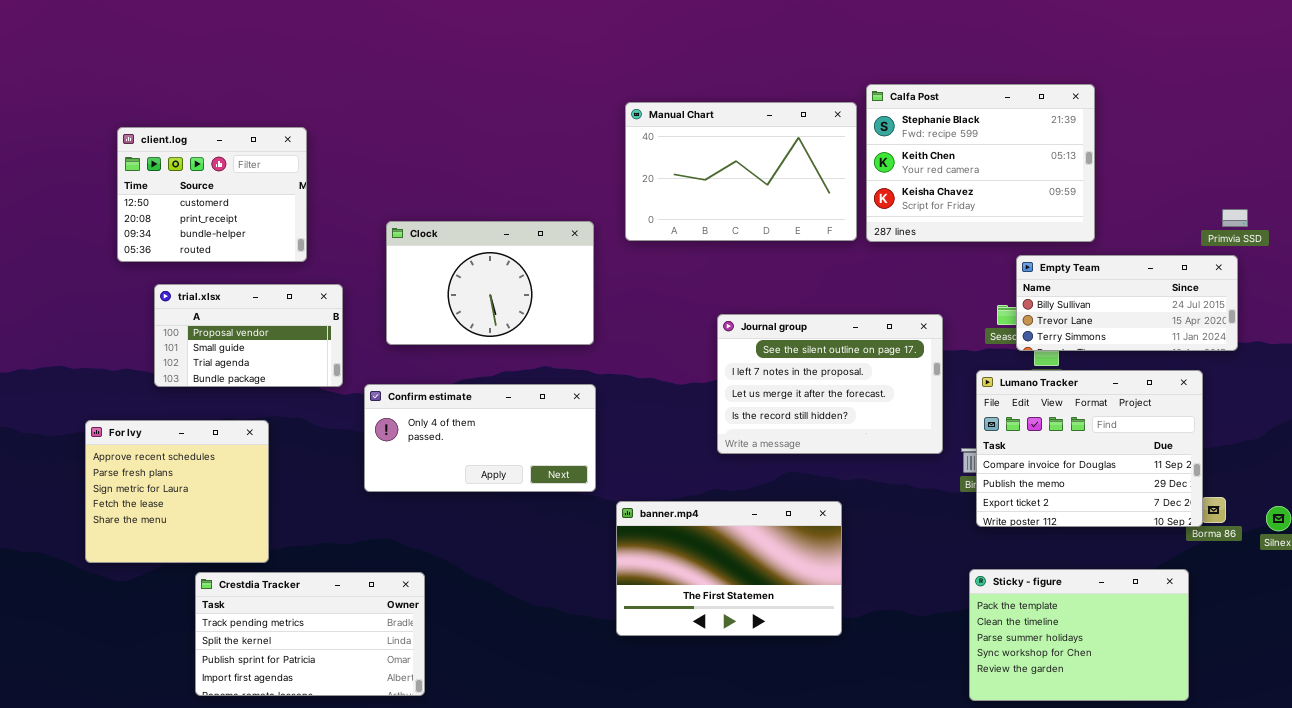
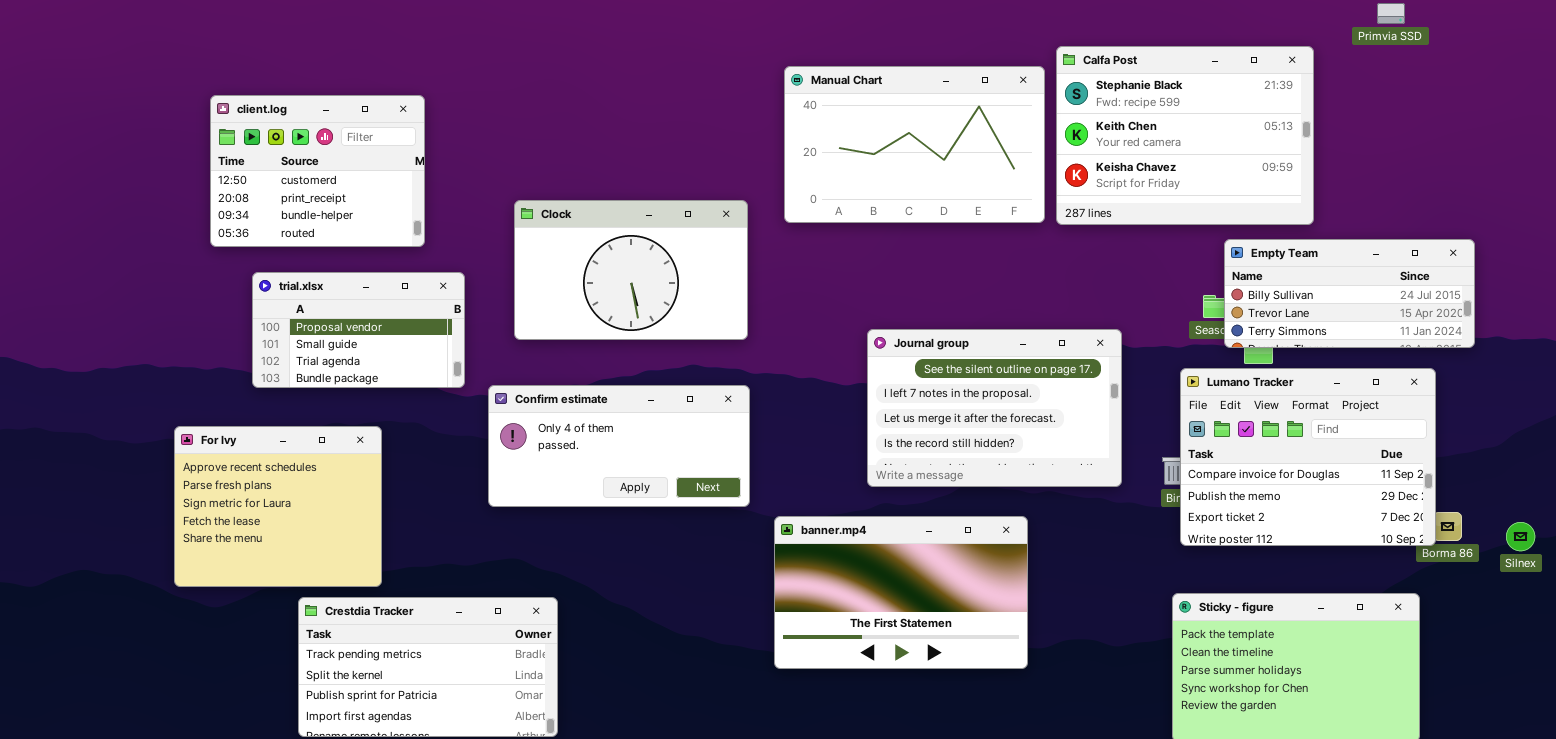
Primvia SSD: [1222,209,1248,227] -> [1377,3,1405,24], moved
Journal group: [717,314,943,454] -> [867,329,1122,487], moved

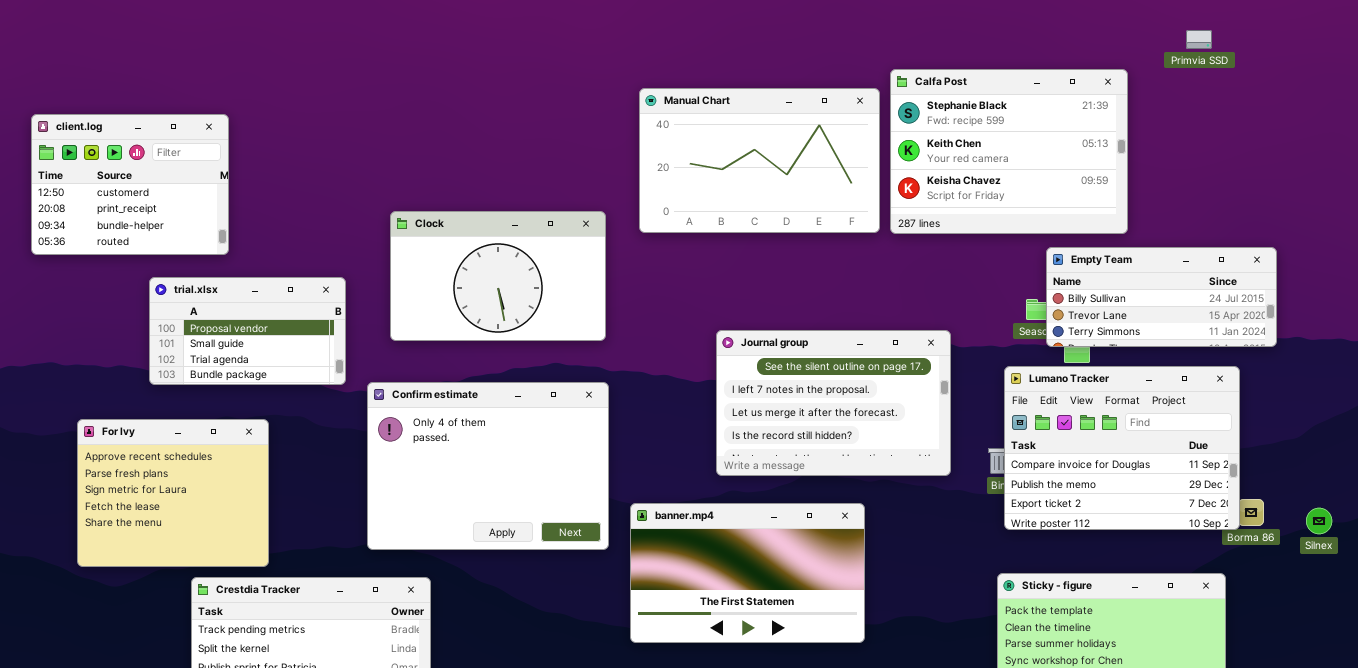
client.log: [210,95,425,247] -> [31,114,229,255], moved
Confirm estimate: [488,385,750,507] -> [367,382,609,550], resized

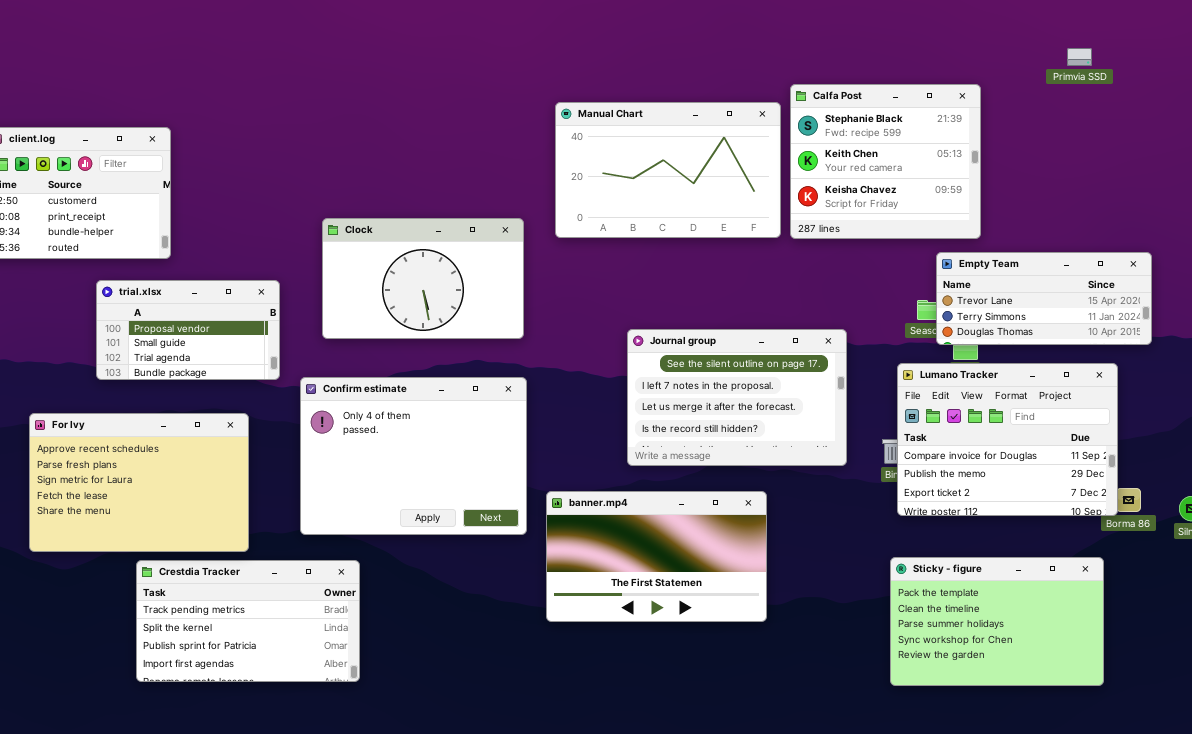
Calfa Post: [890,69,1128,234] -> [790,84,981,239], resized
Empty Team: [1046,247,1277,347] -> [936,252,1152,345], scrolled down 1 row
For Ivy: [77,419,269,567] -> [29,413,249,552], resized

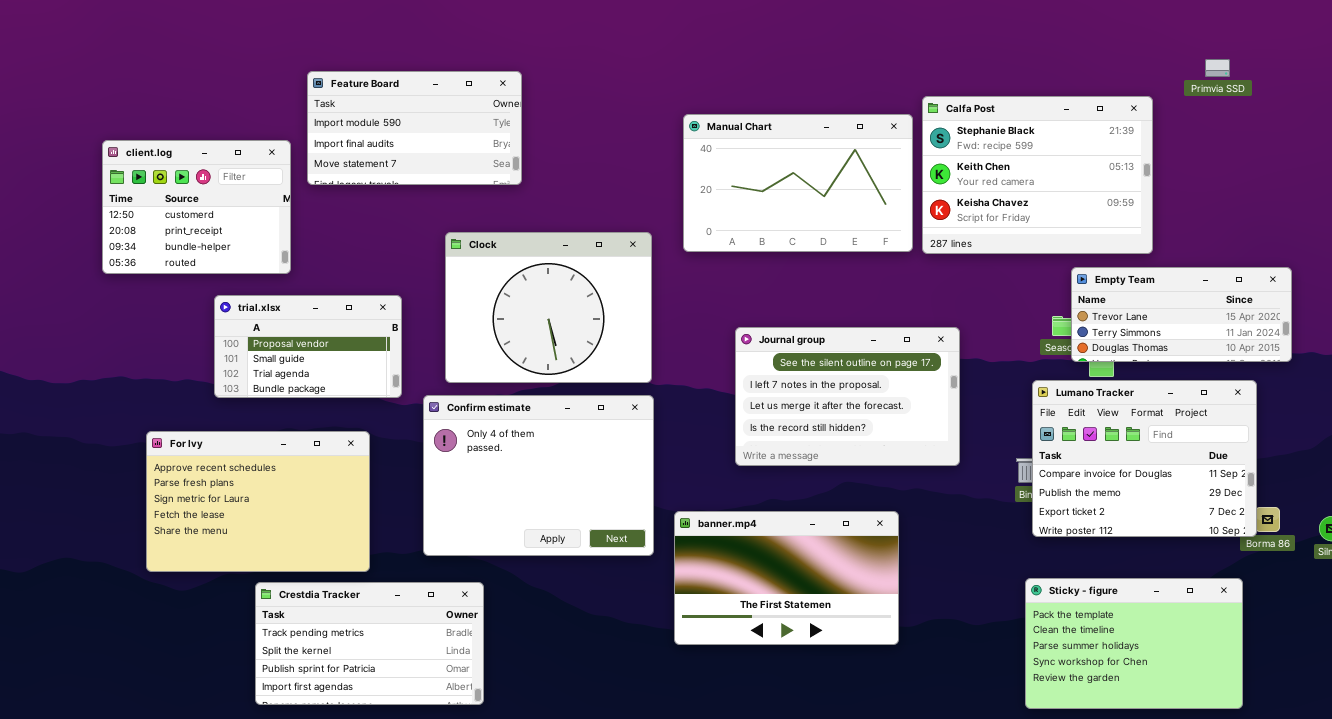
Feature Board: none -> [307,71,522,185], opened
Calfa Post: [790,84,981,239] -> [922,96,1153,254], resized
Clock: [322,218,524,339] -> [445,232,652,383], resized
Journal group: [627,329,847,466] -> [735,327,960,466], moved

